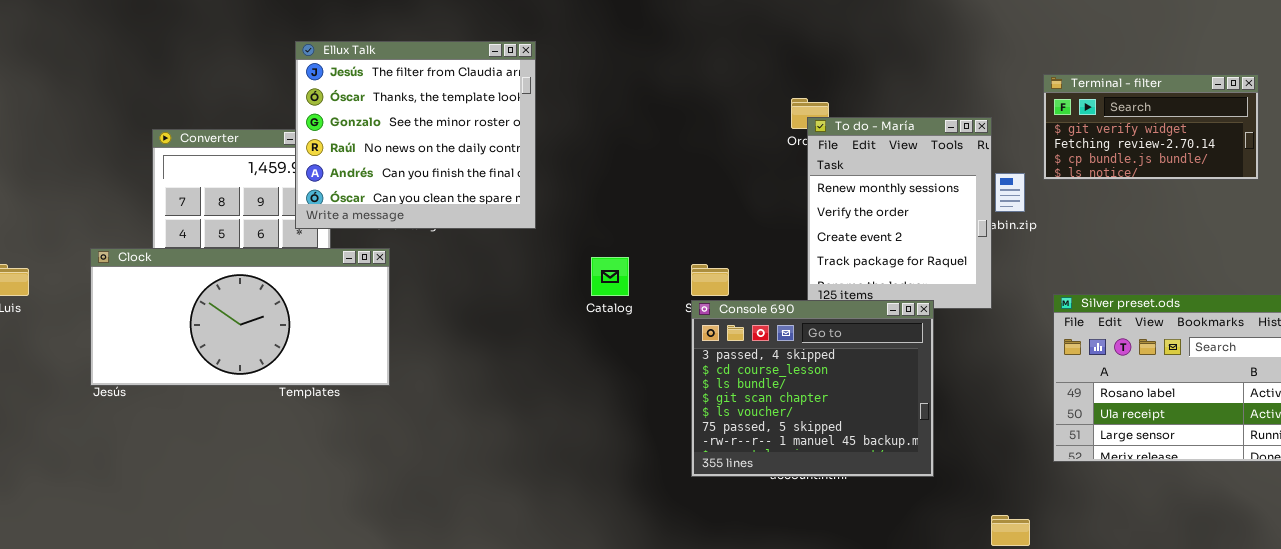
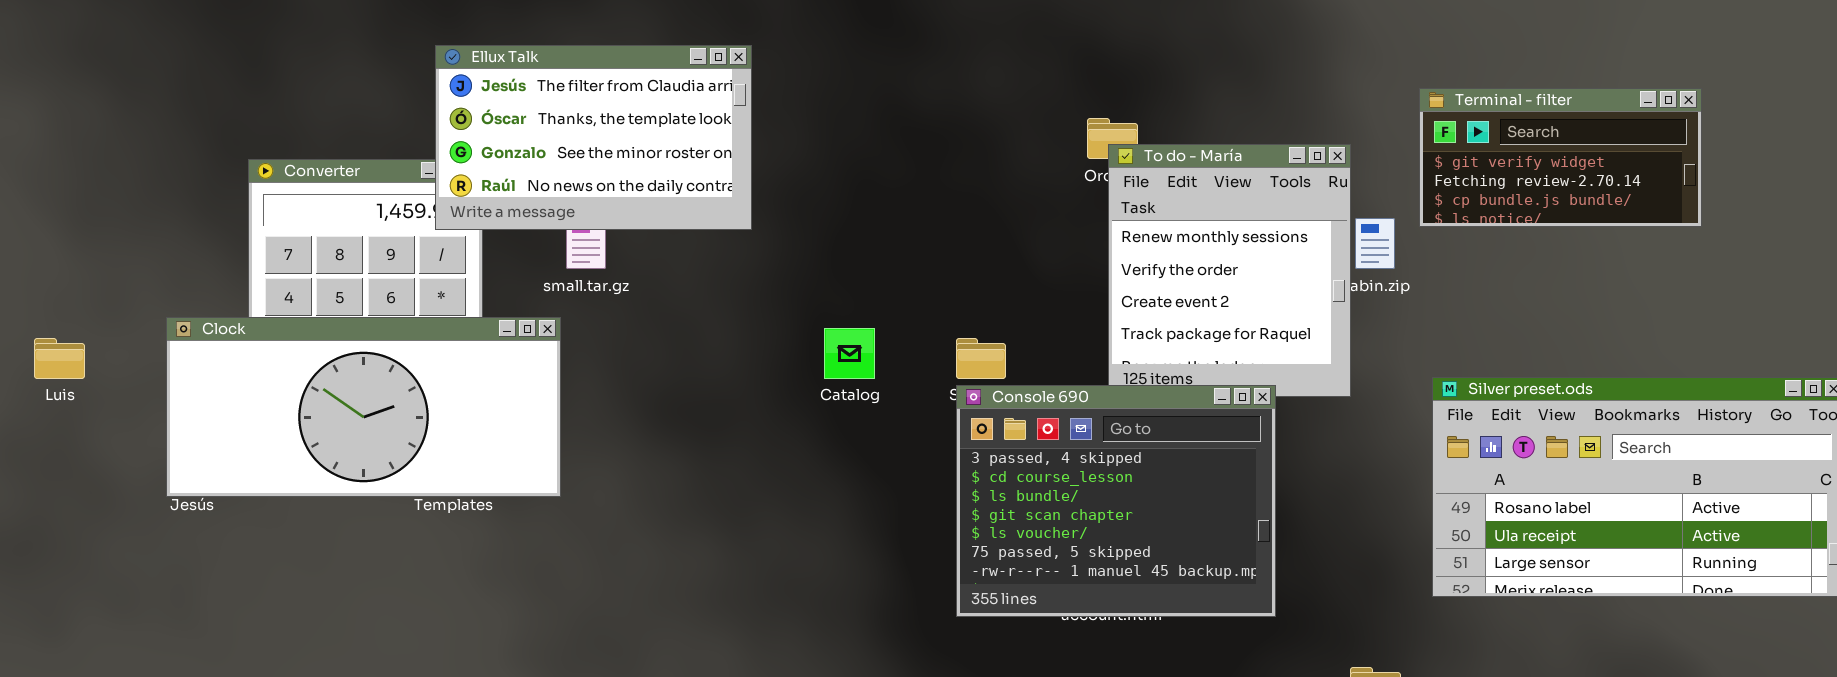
Ellux Talk: [295,41,536,229] -> [435,45,752,230], resized

